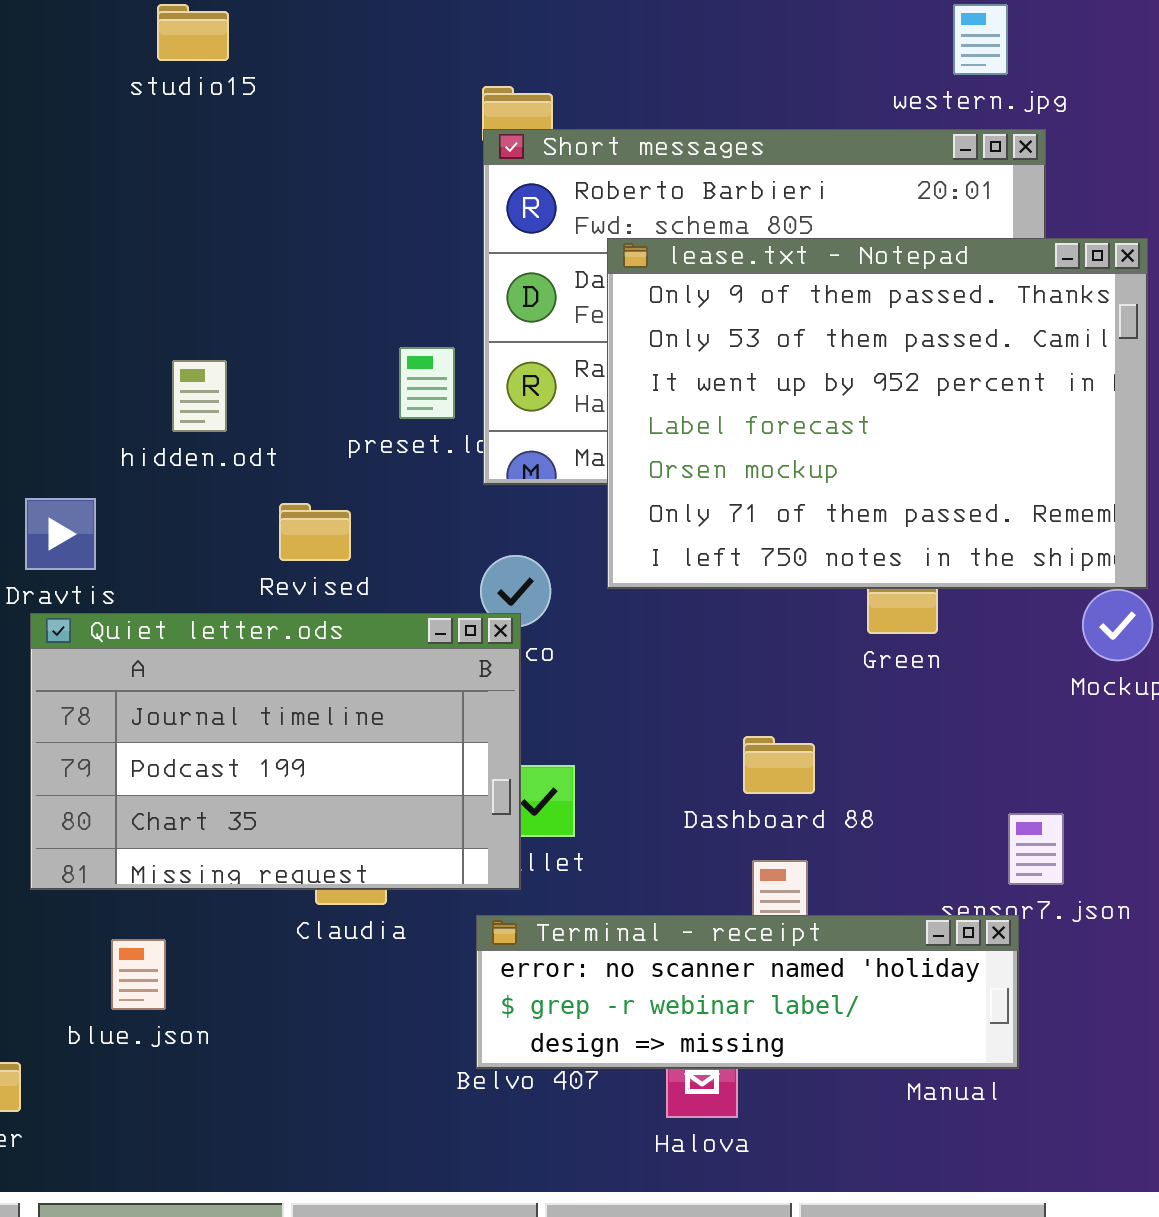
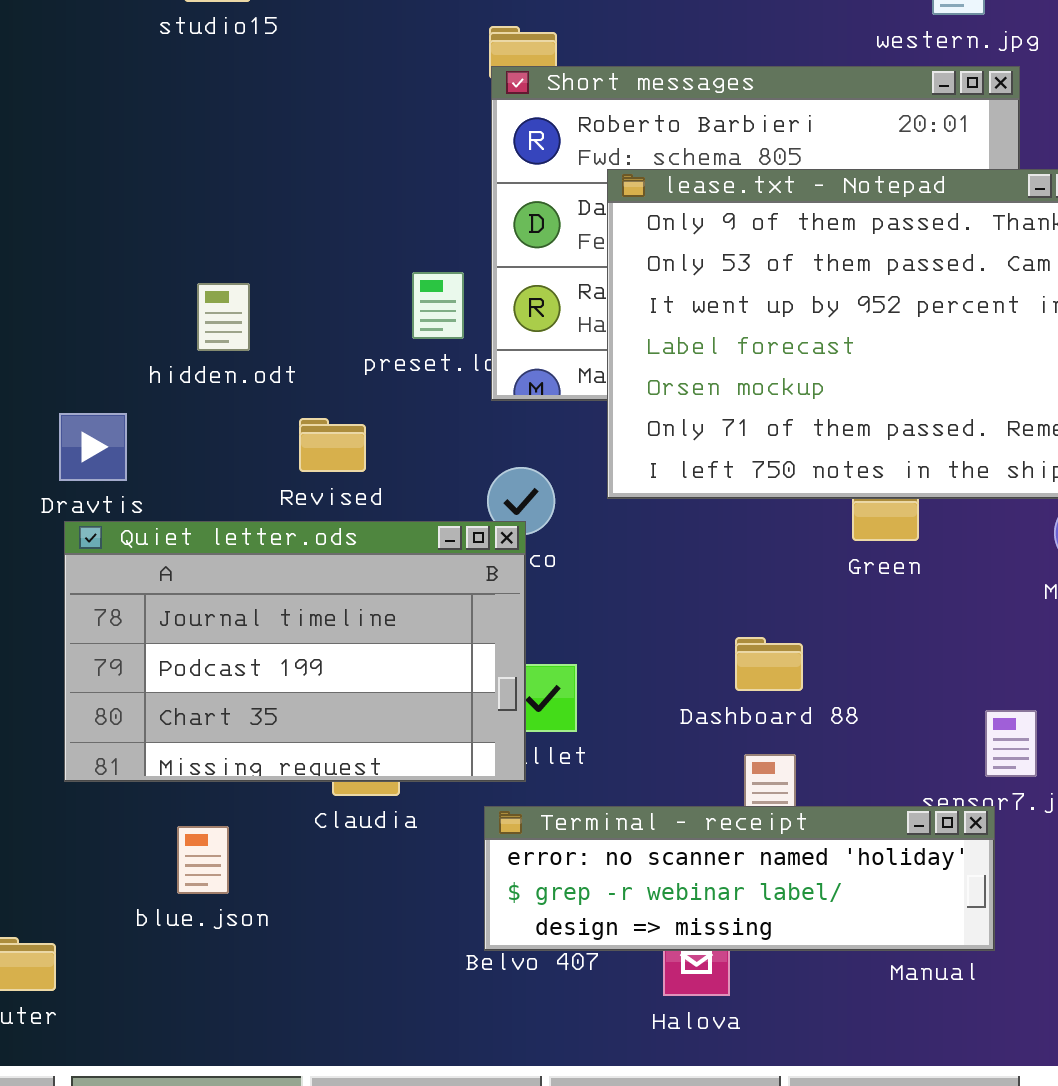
blue.json: [111,939,166,1010] -> [177,826,229,894], moved

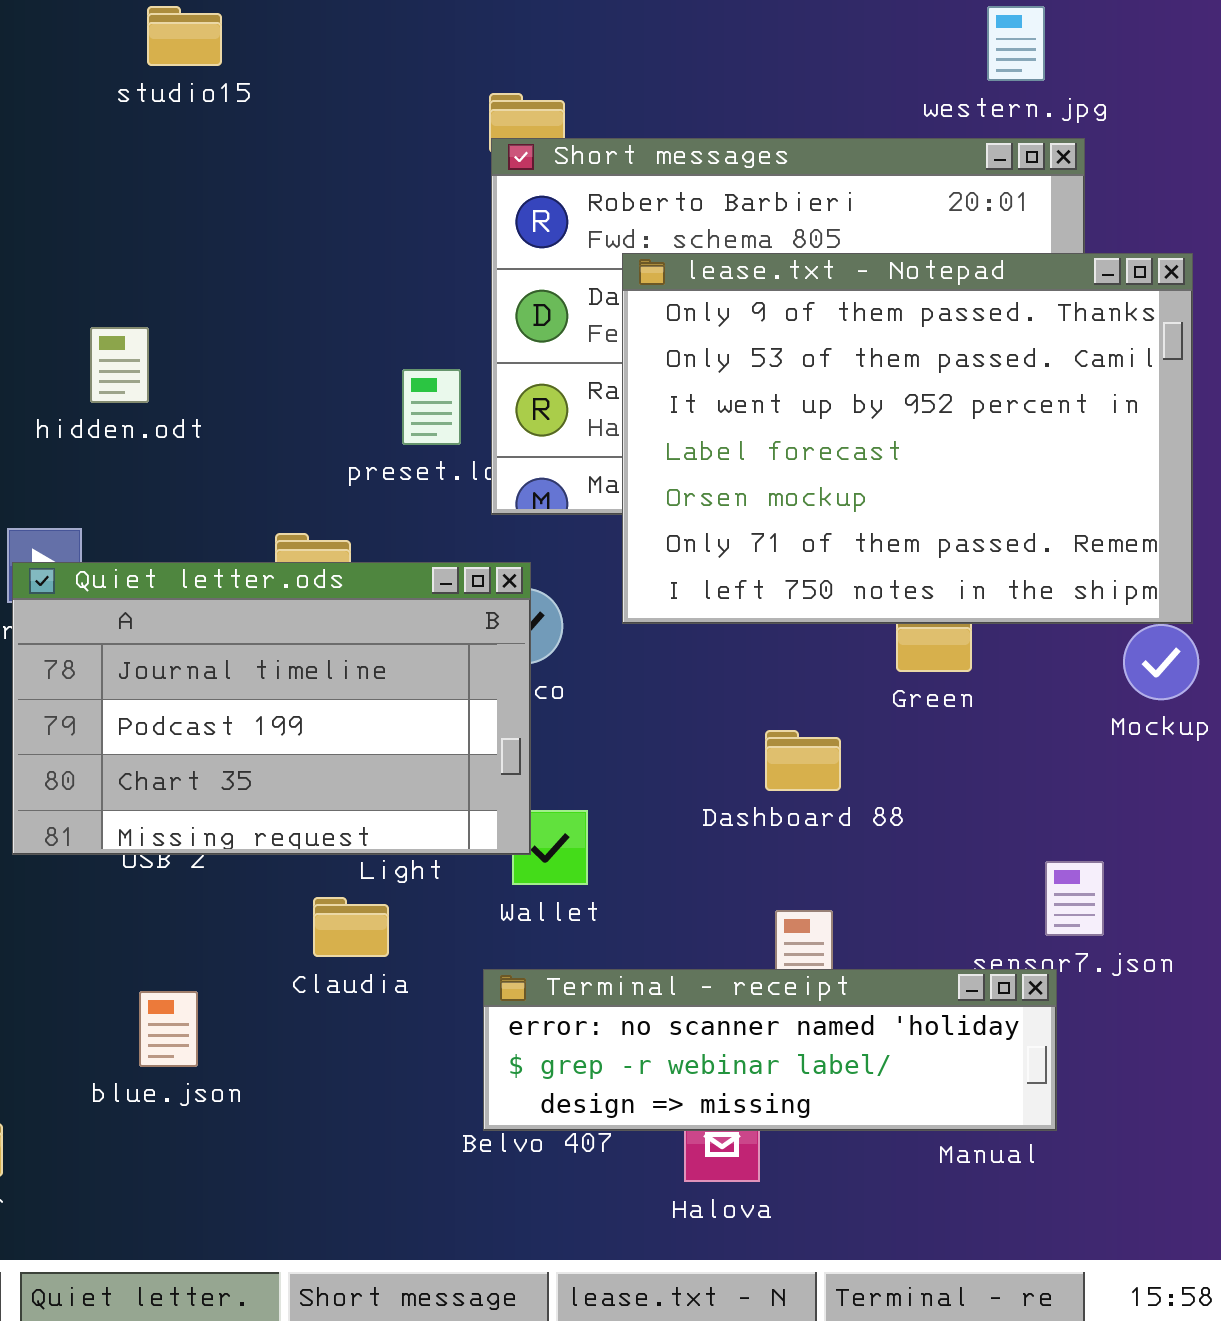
hidden.odt: [197,283,250,351] -> [90,327,149,403], moved
Quiet letter.ods: [64,521,526,782] -> [12,562,531,855], moved
Dashboard 88: [735,637,803,691] -> [765,730,841,791], moved

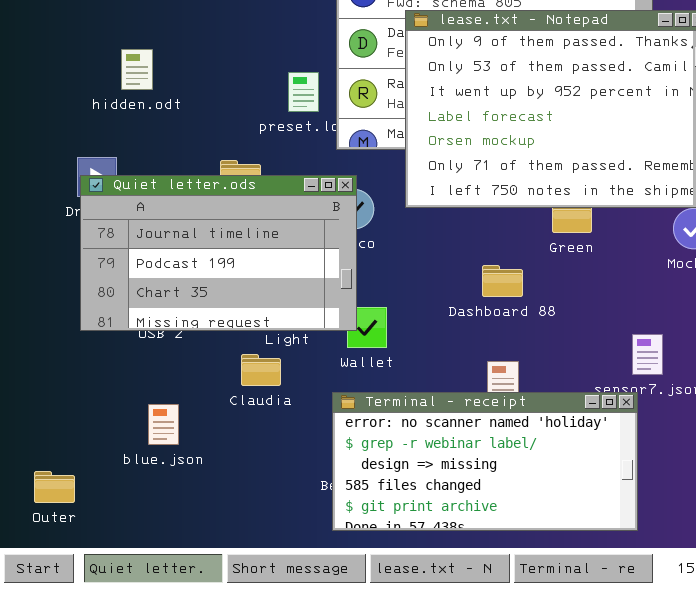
Terminal - receipt: [483,969,1057,1131] -> [332,392,638,531], resized

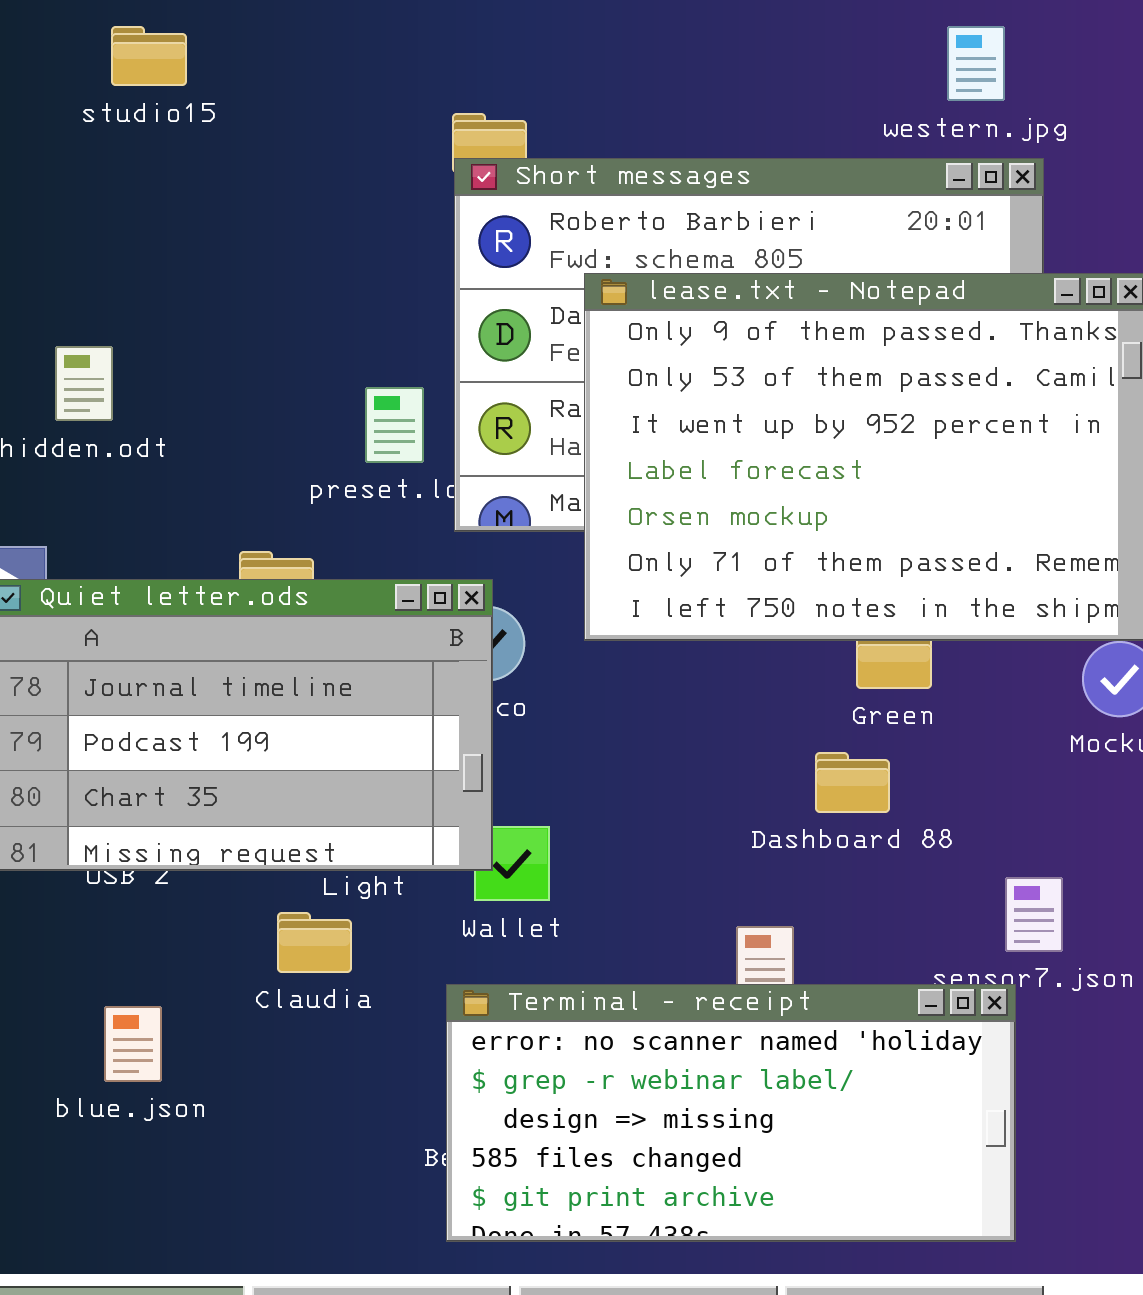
Dashboard 88: [482,265,523,297] -> [815,752,890,813], moved

